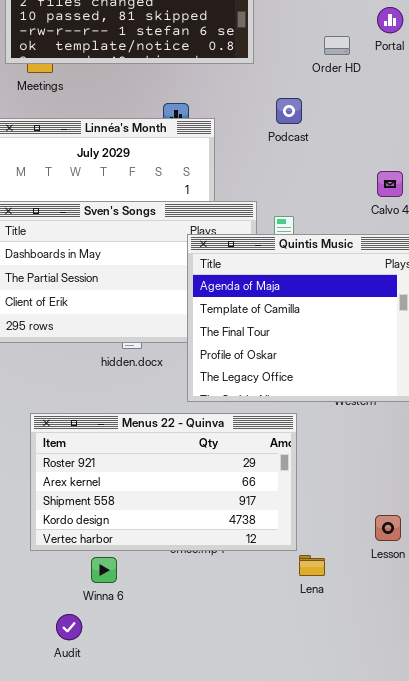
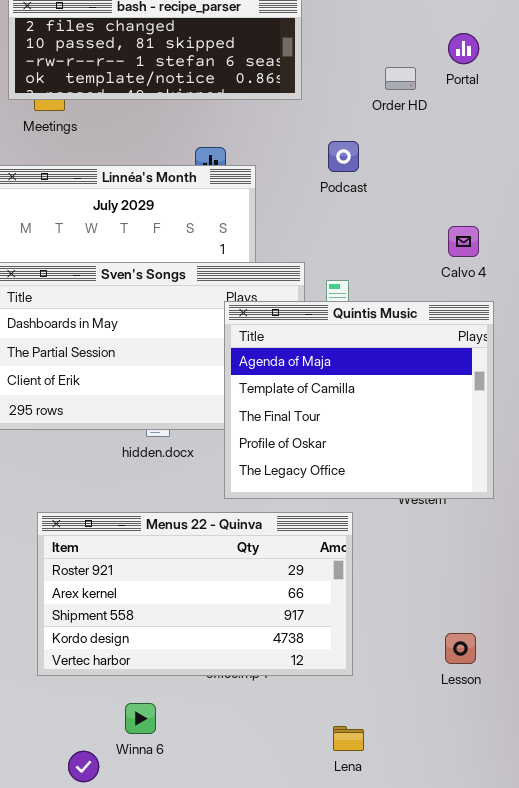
Lena: [299,555,325,576] -> [333,726,364,751], moved
Winna 6: [91,557,117,583] -> [125,703,156,734], moved

